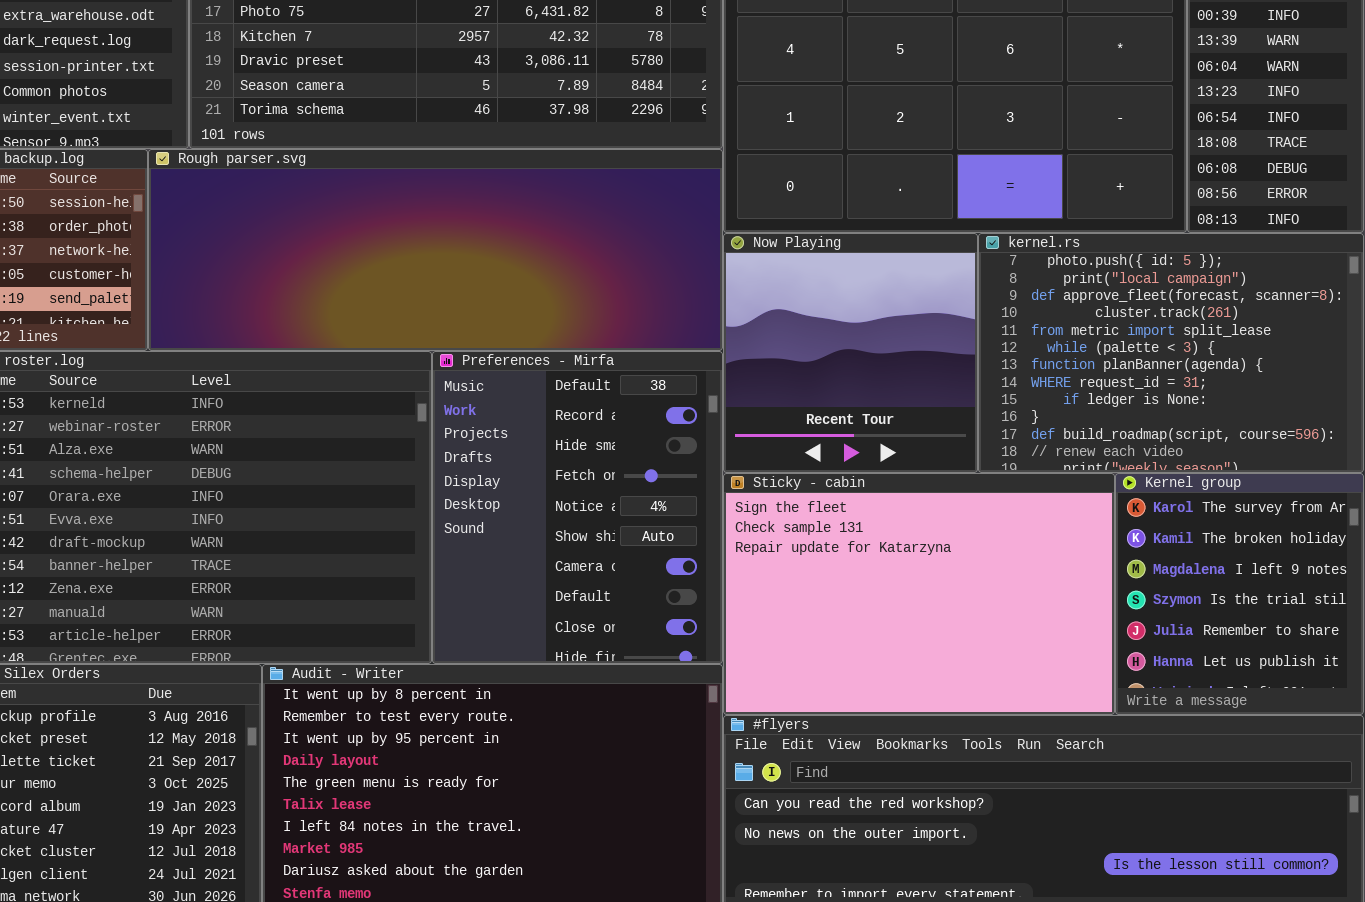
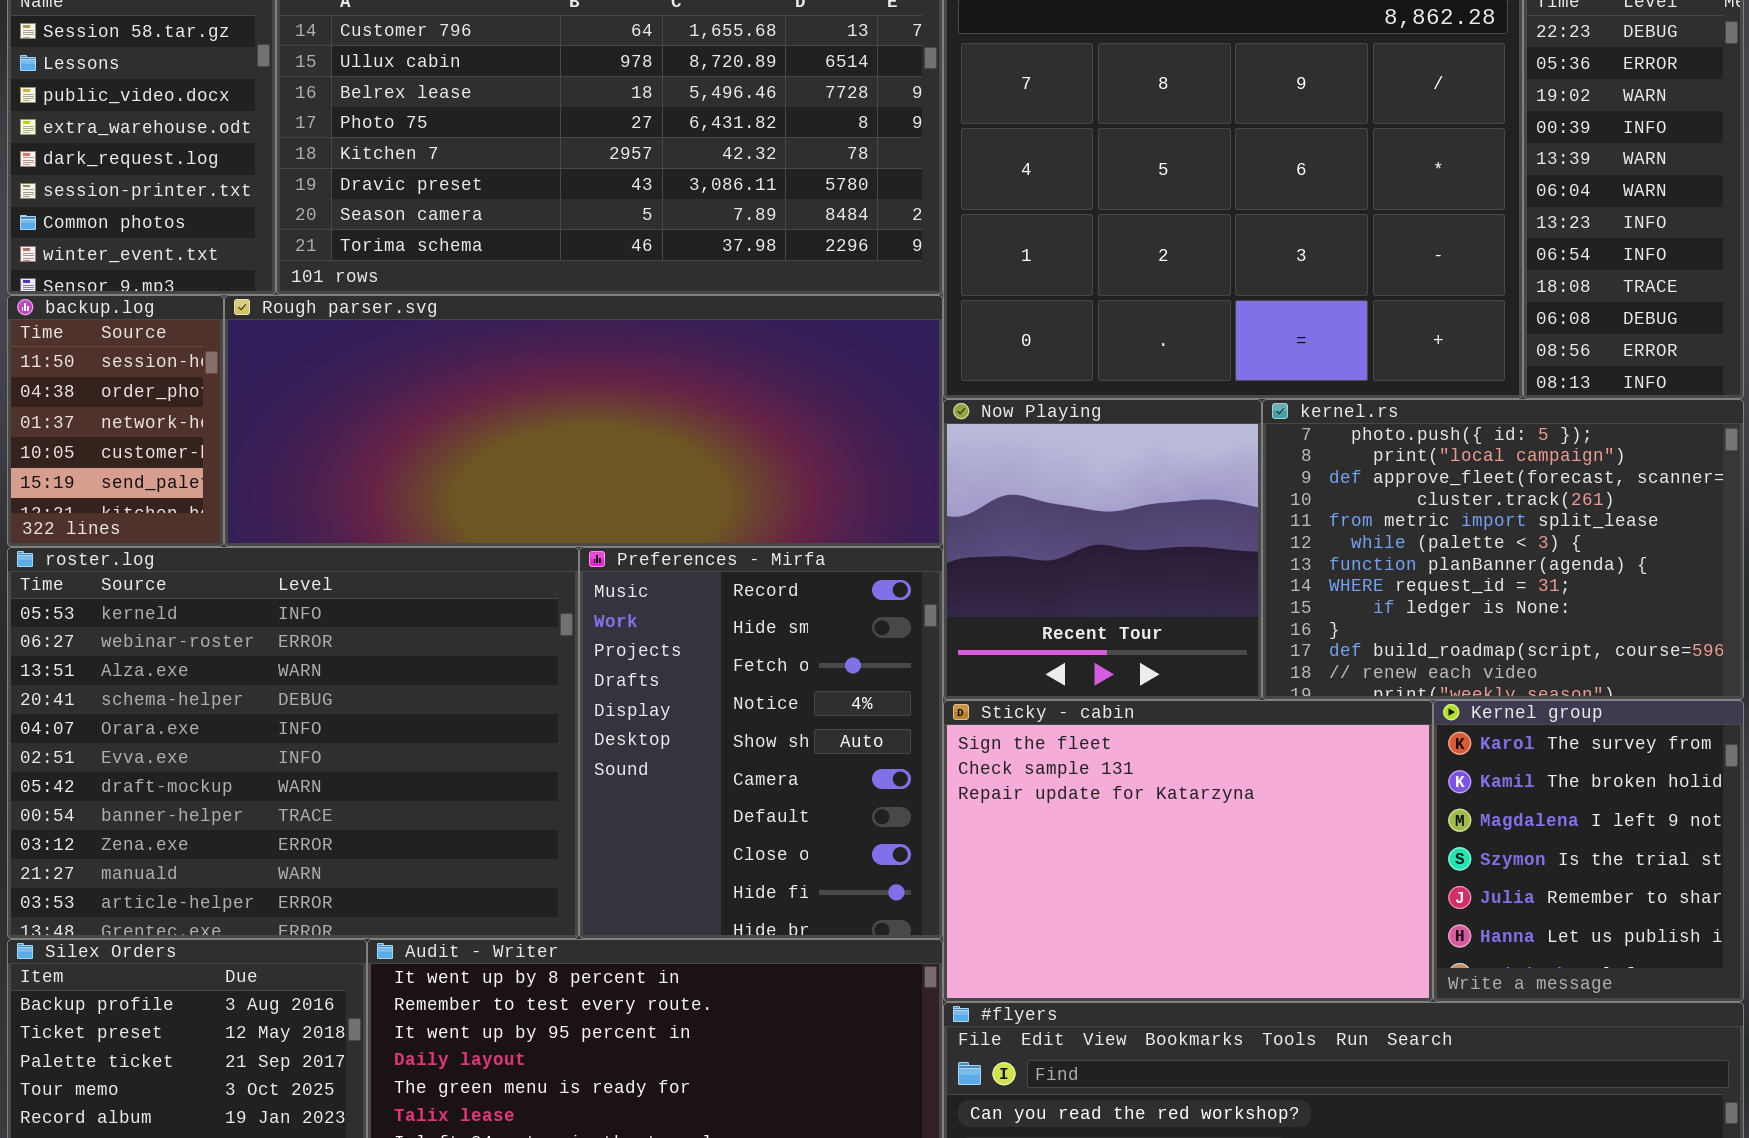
Preferences - Mirfa: [432,351,723,664] -> [579,547,943,939], scrolled down 1 row

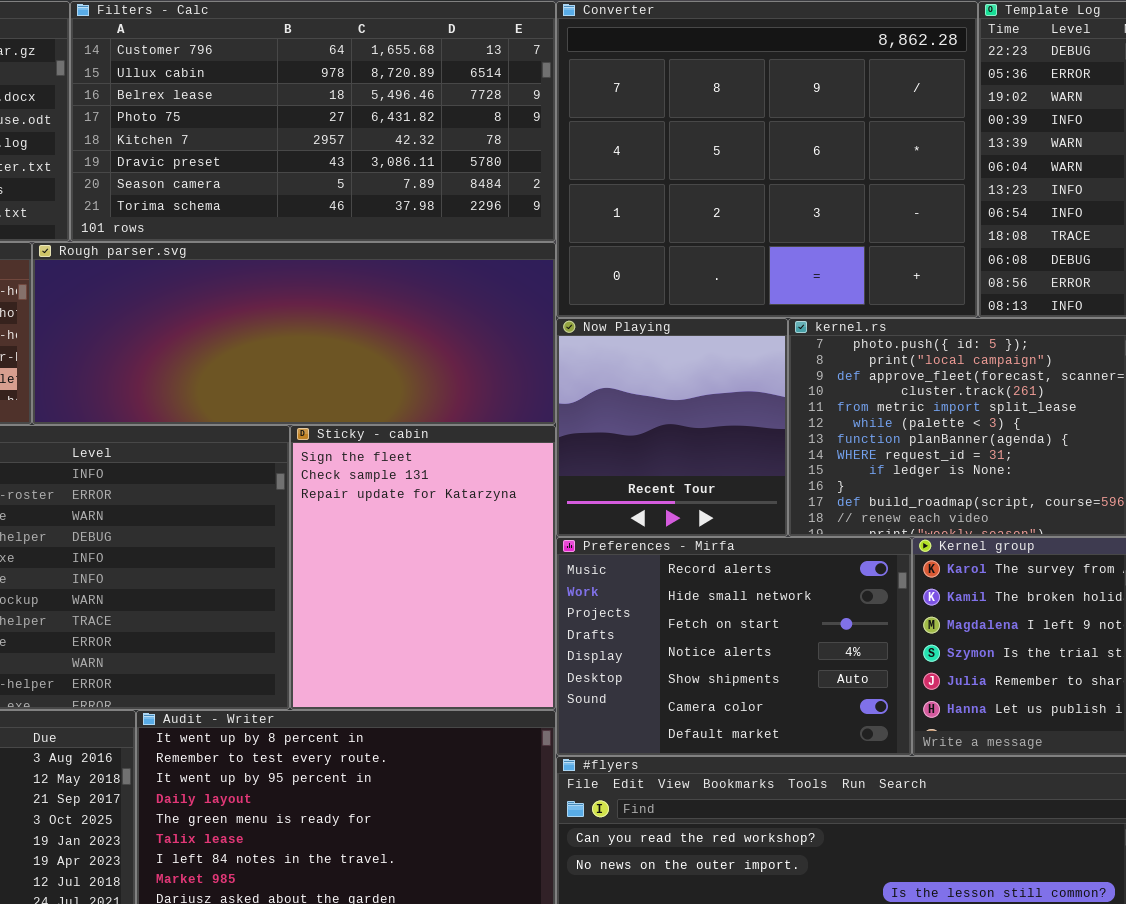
Preferences - Mirfa: [579,547,943,939] -> [556,537,912,756], moved, resized
Sticky - cabin: [943,700,1433,1002] -> [290,425,556,710], moved, resized

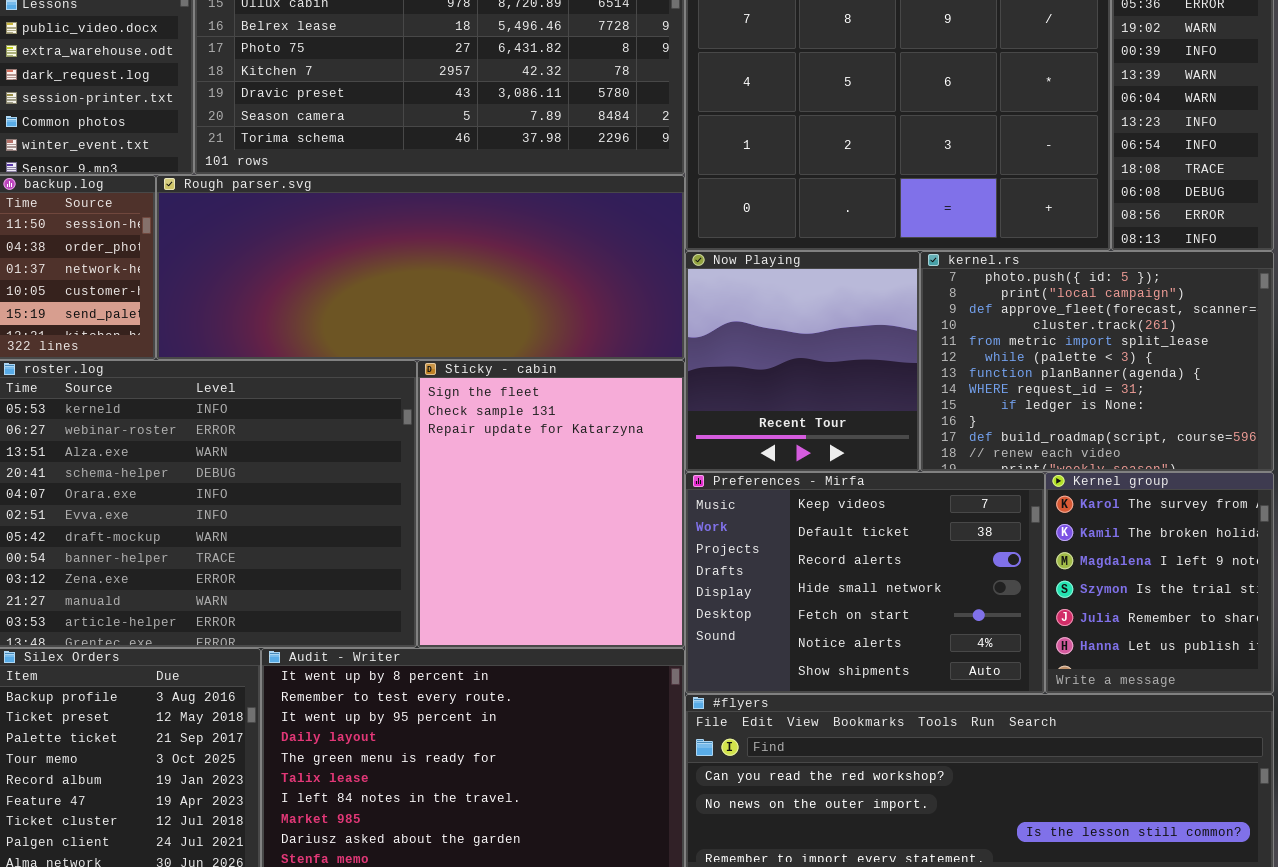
Preferences - Mirfa: [556,537,912,756] -> [685,472,1045,694], scrolled up 2 rows

